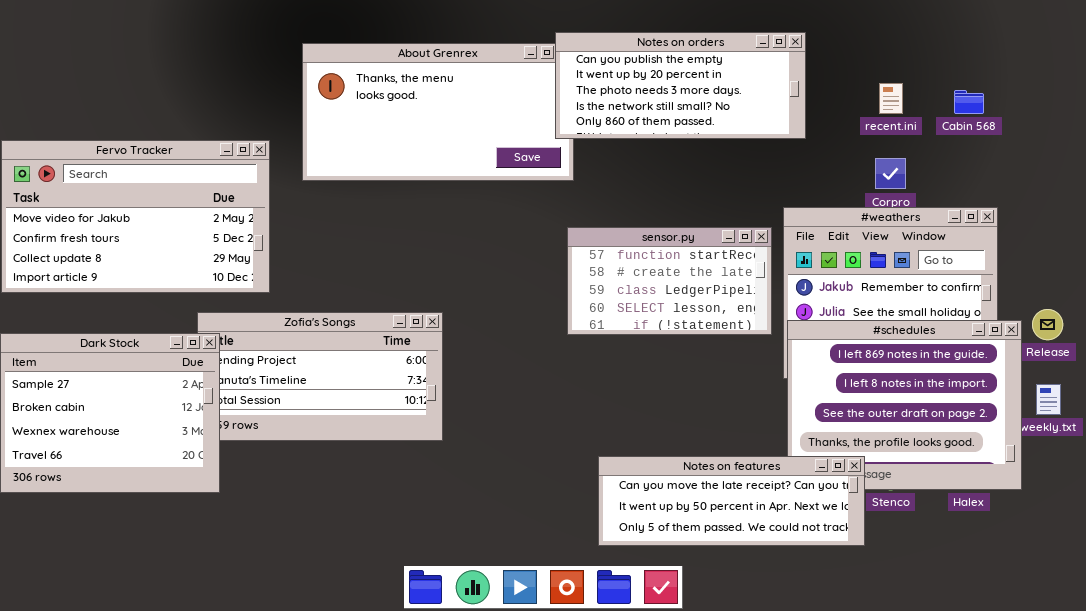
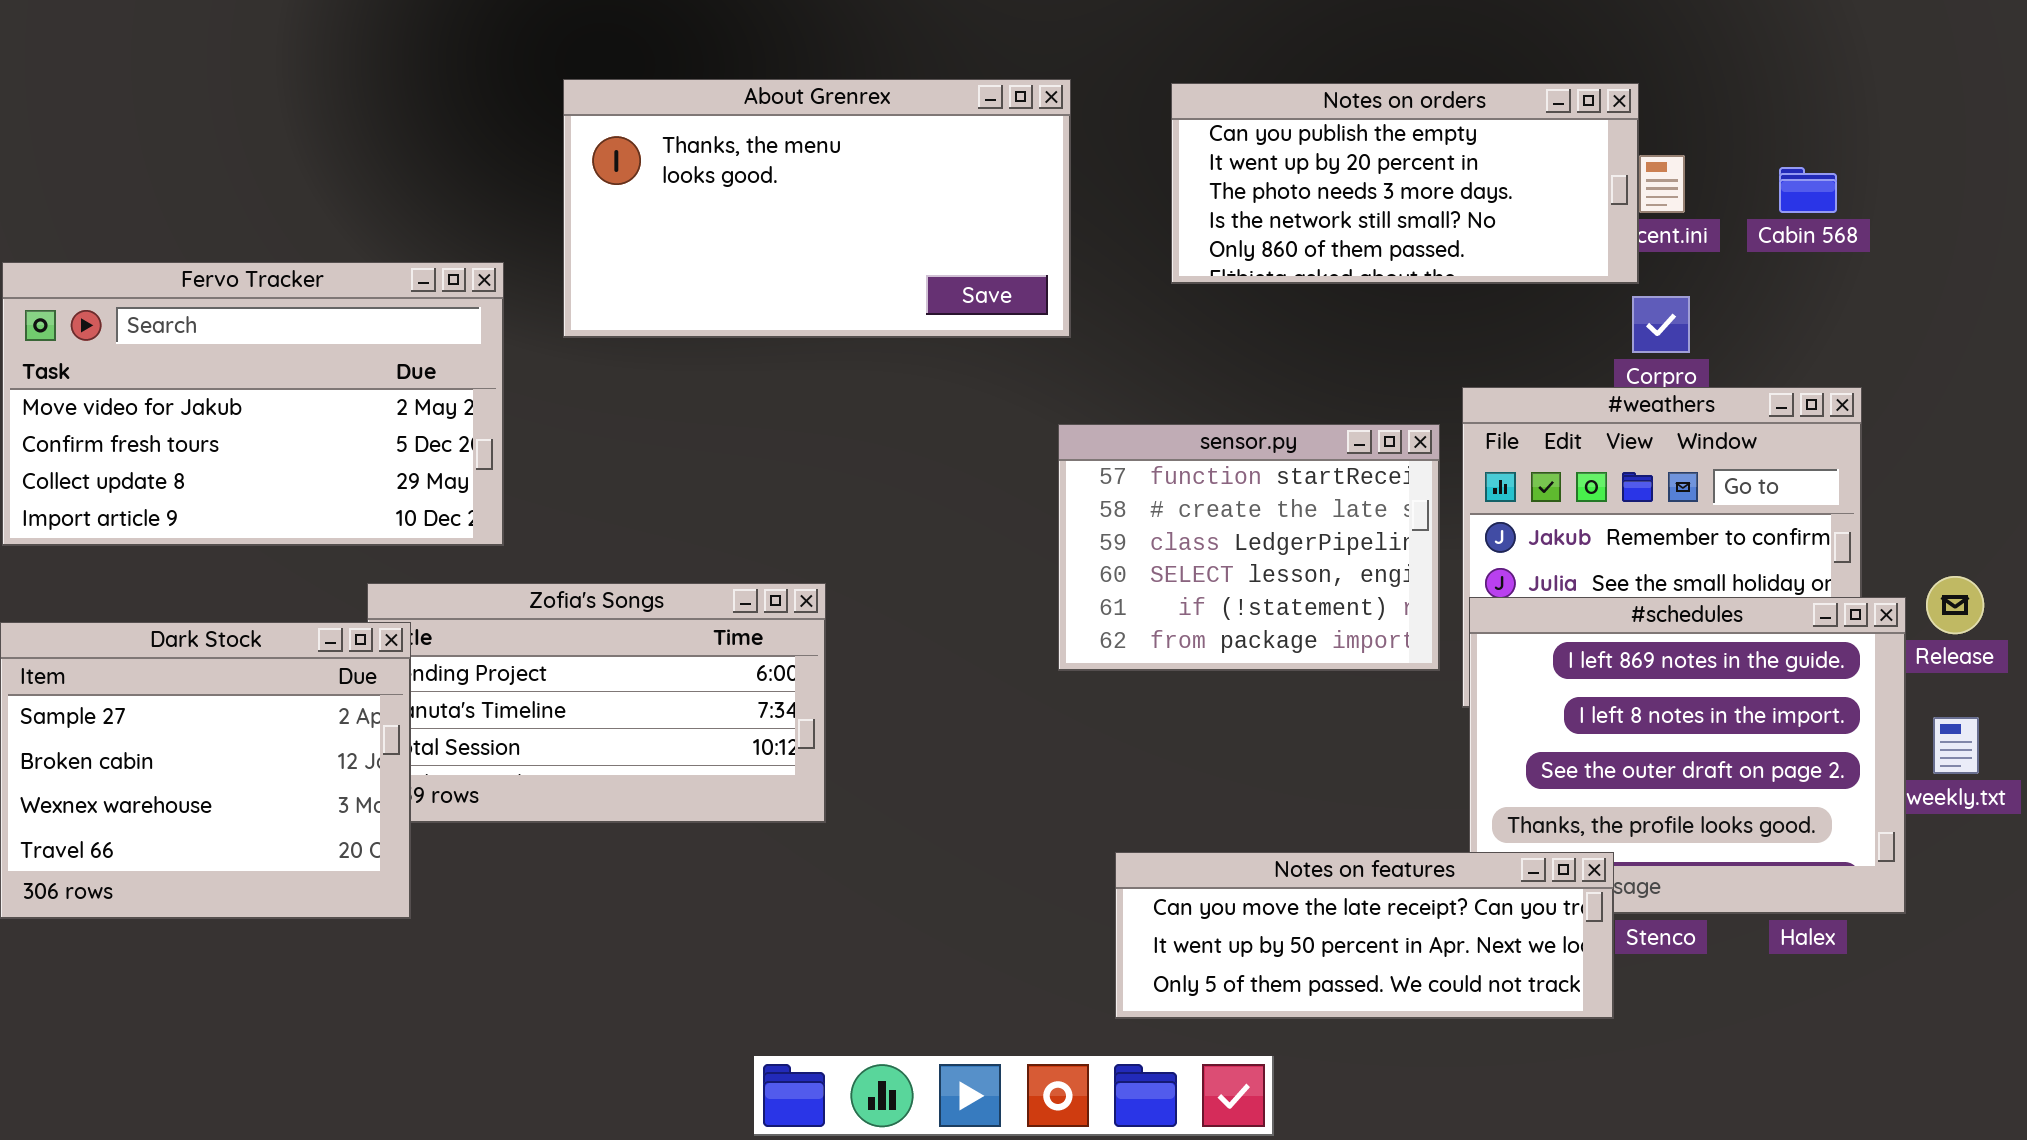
Notes on orders: [555,32,806,139] -> [1171,83,1639,284], moved
sensor.py: [567,227,772,335] -> [1058,424,1440,671], resized

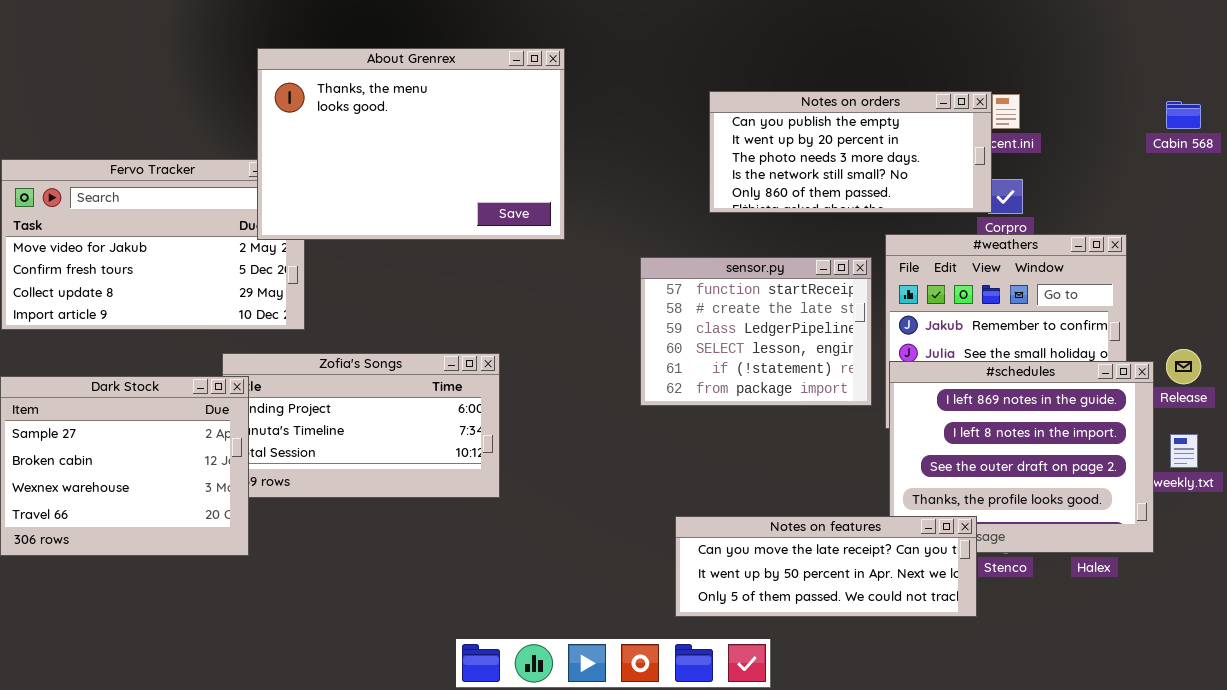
About Grenrex: [563,79,1071,338] -> [257,48,565,240], moved, resized
Notes on orders: [1171,83,1639,284] -> [709,91,992,213], moved
Cabin 568: [1779,167,1837,213] -> [1166,101,1201,129], moved

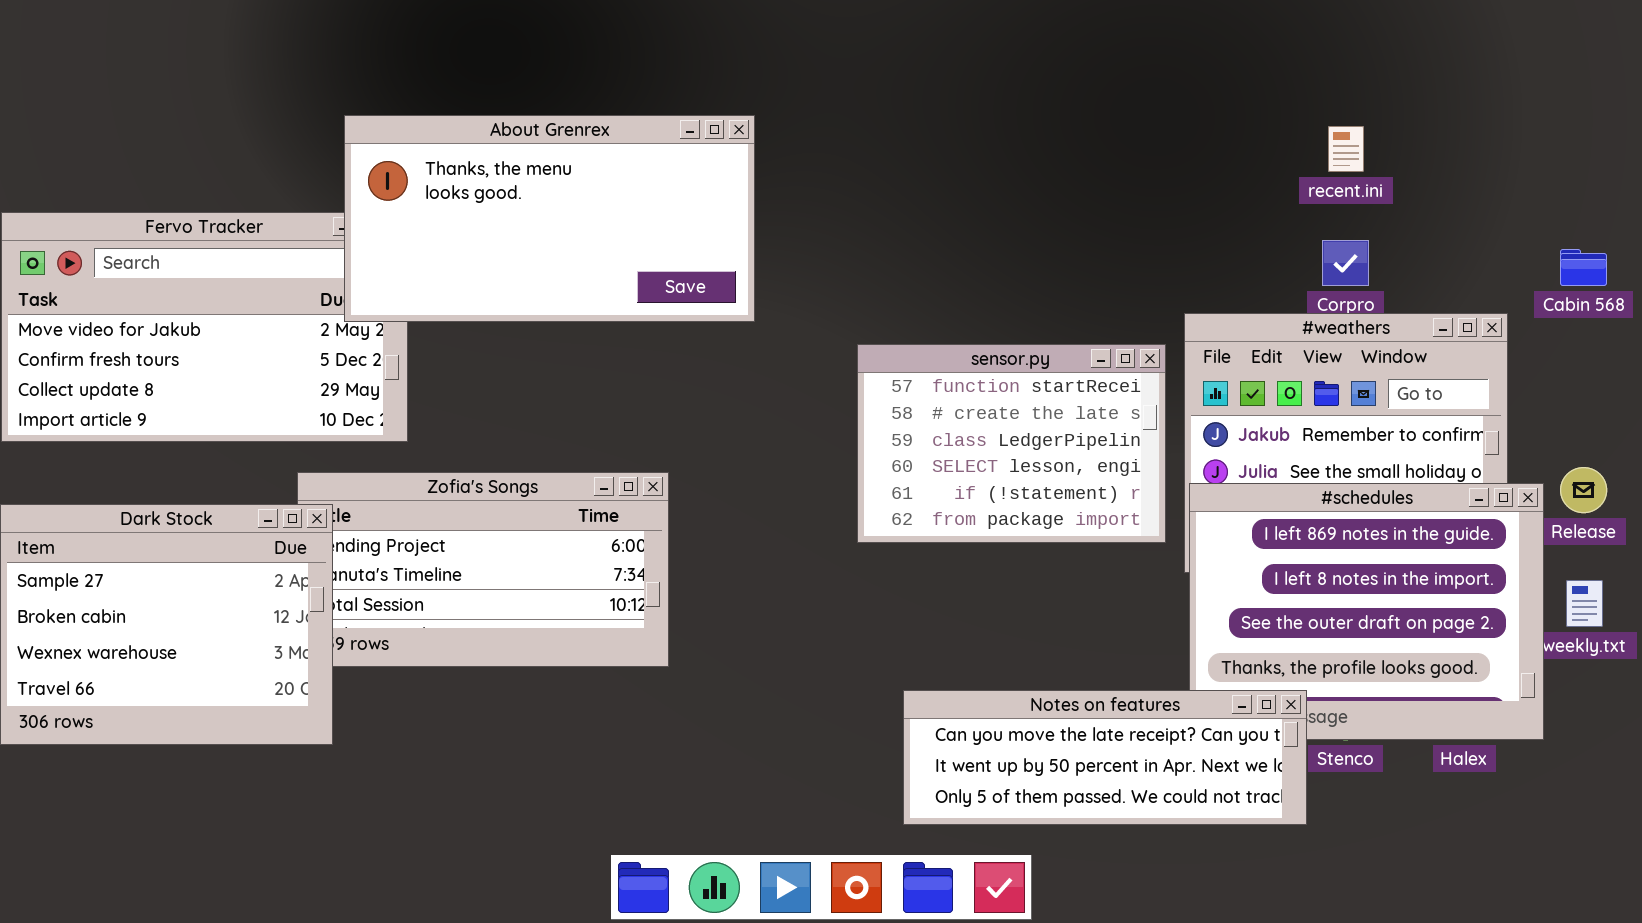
About Grenrex: [257,48,565,240] -> [344,115,755,322], resized
Notes on orders: [709,91,992,213] -> none, closed
Cabin 568: [1166,101,1201,129] -> [1560,249,1607,286], moved

